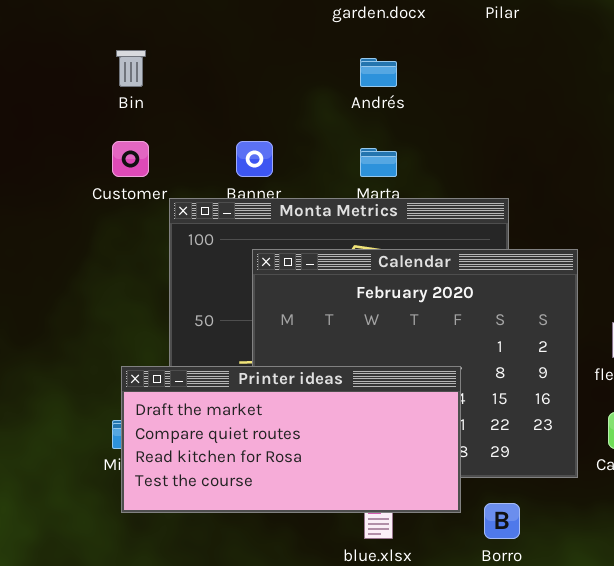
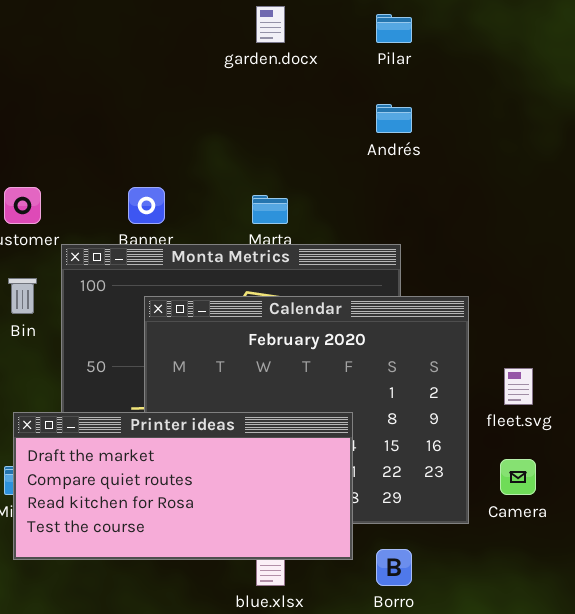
Bin: [116,50,146,87] -> [8,278,37,314], moved
Andrés: [360,58,397,87] -> [376,104,412,133], moved

